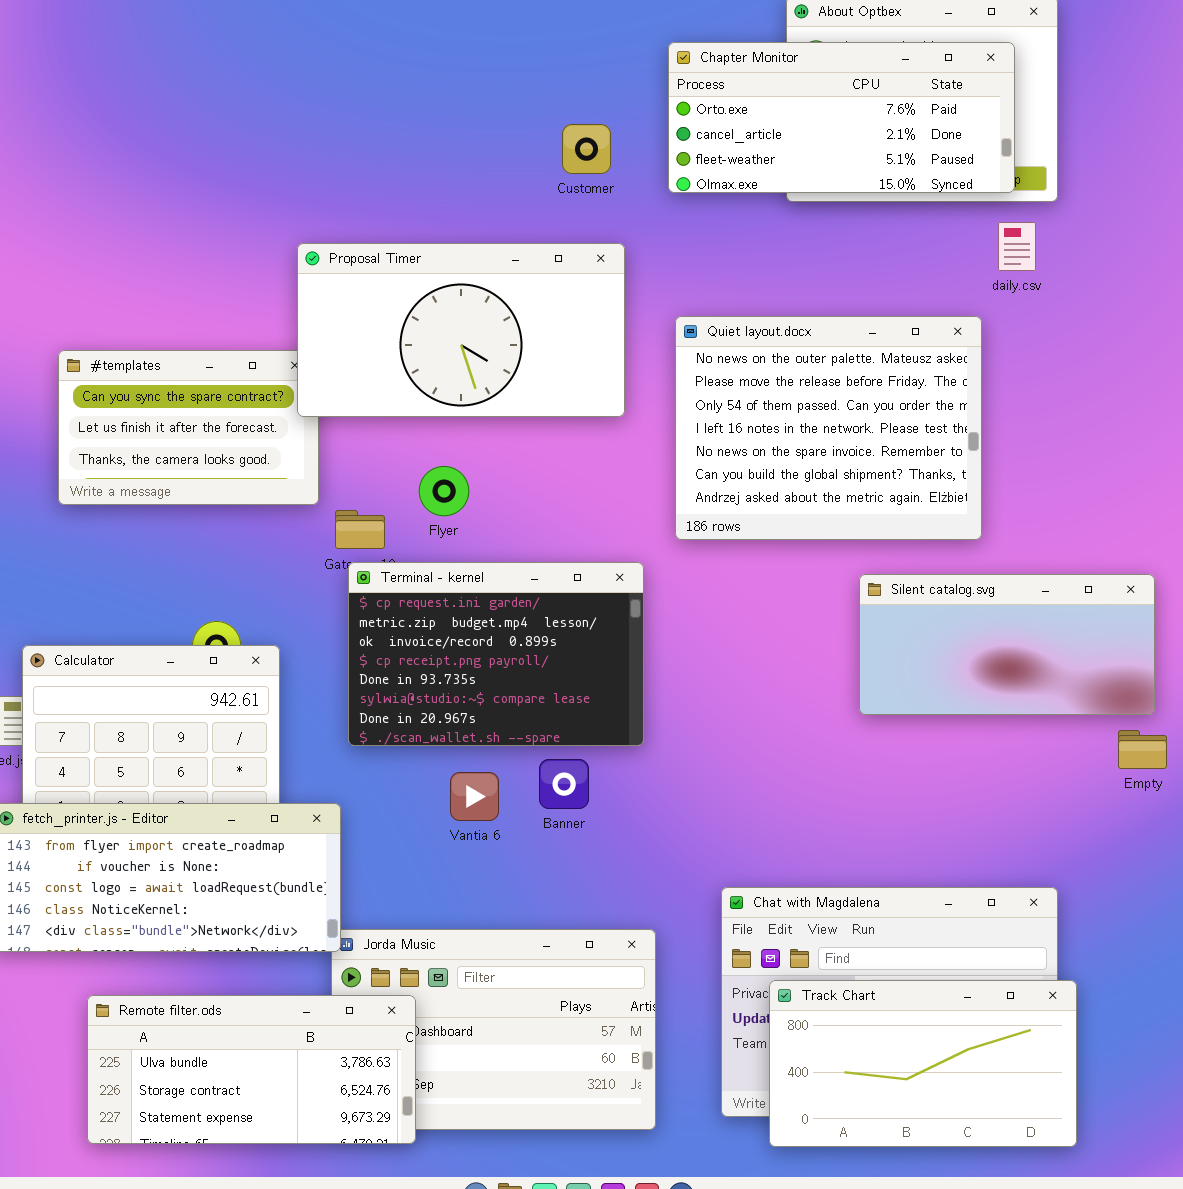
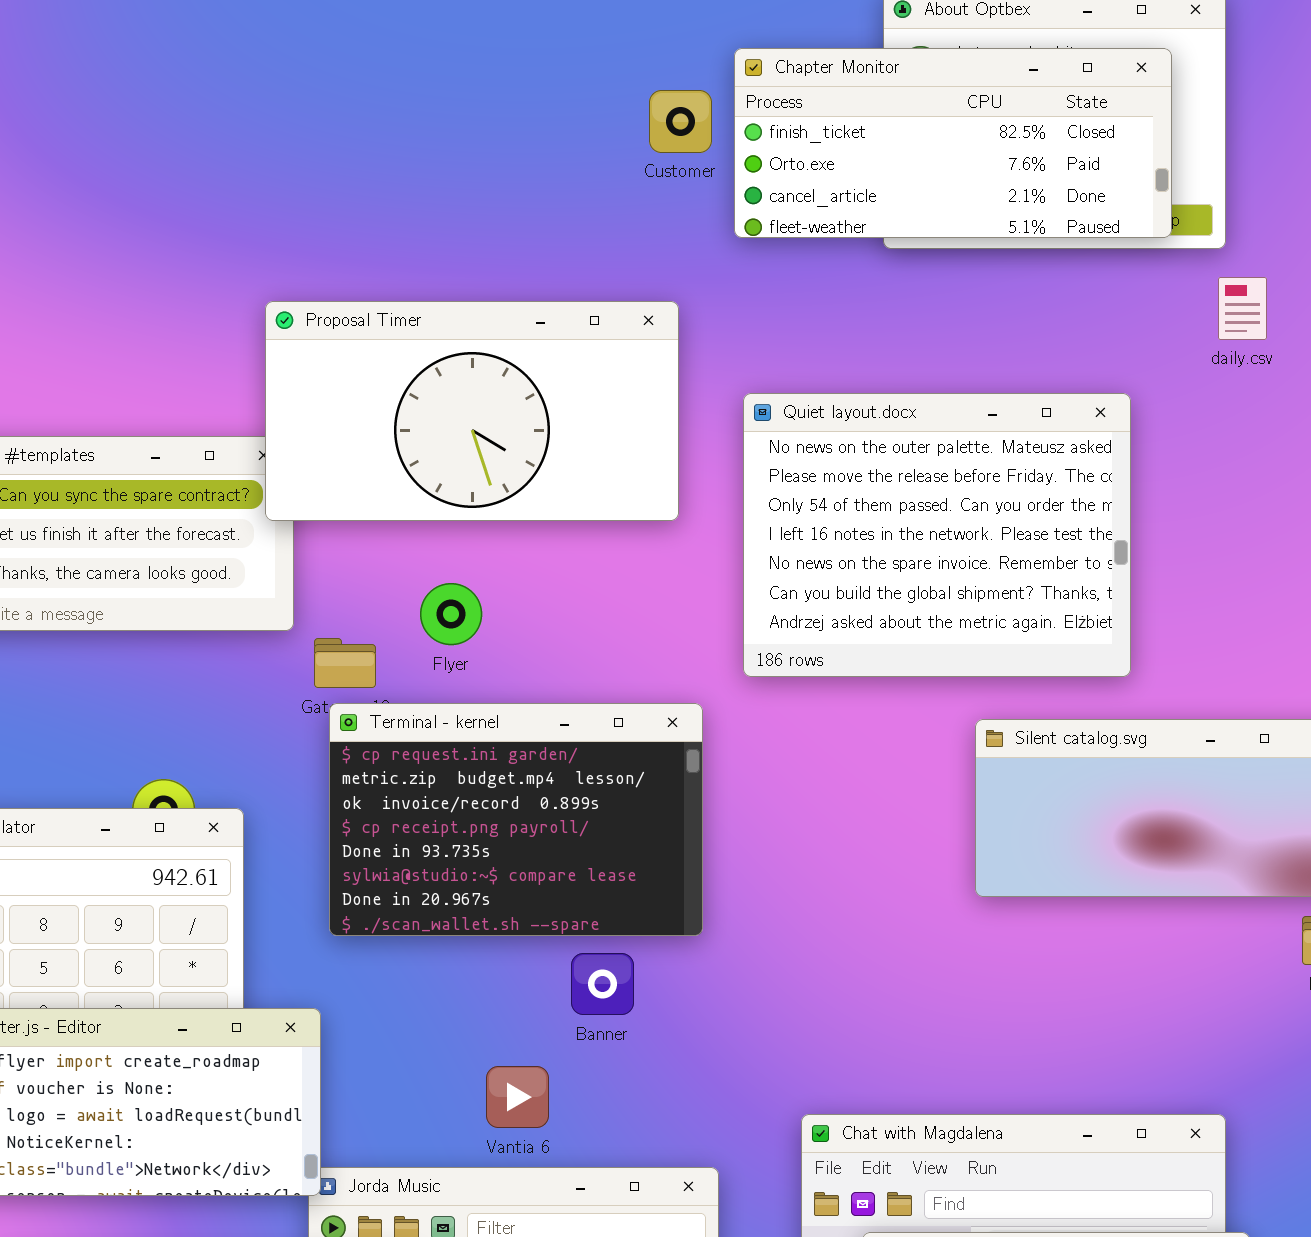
Chapter Monitor: [668,42,1015,193] -> [734,48,1172,238], scrolled up 1 row
Customer: [562,124,611,174] -> [649,90,712,153], moved
daily.csv: [998,222,1036,271] -> [1218,277,1267,340], moved
Vantia 6: [450,772,499,821] -> [486,1066,549,1128], moved

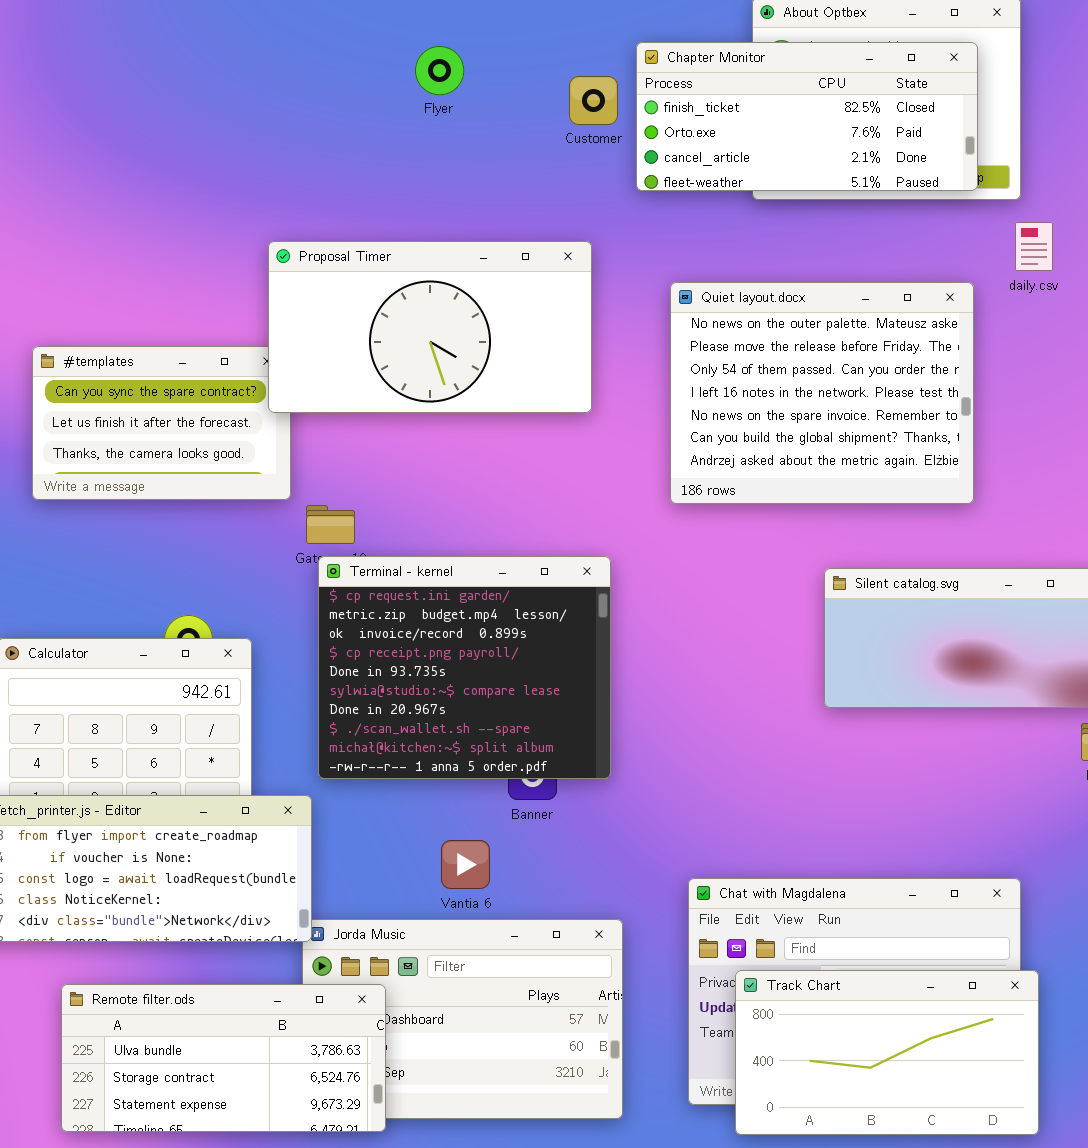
Quiet layout.docx: [743,393,1131,677] -> [670,282,974,504], moved
Flyer: [420,583,482,645] -> [415,46,464,95], moved
Terminal - kernel: [329,703,703,936] -> [318,556,611,779], resized

